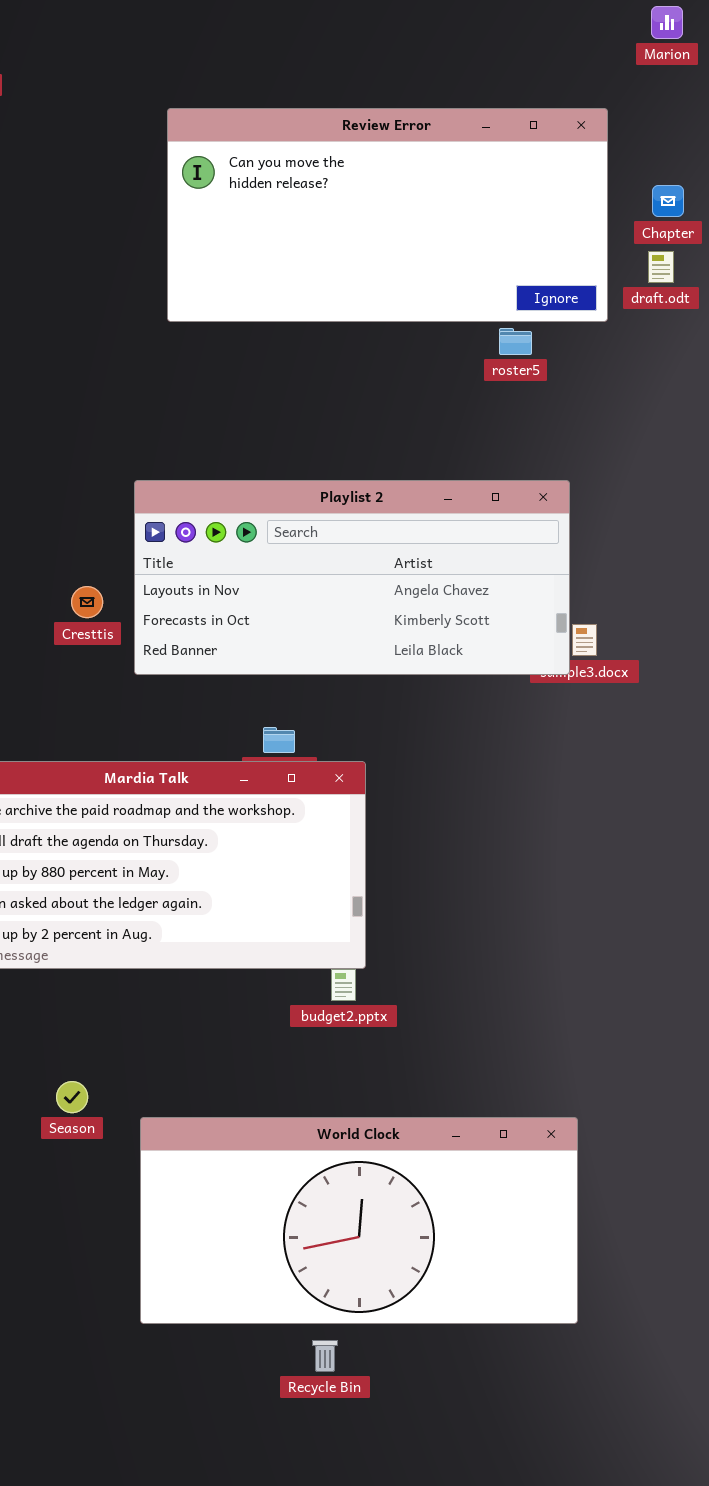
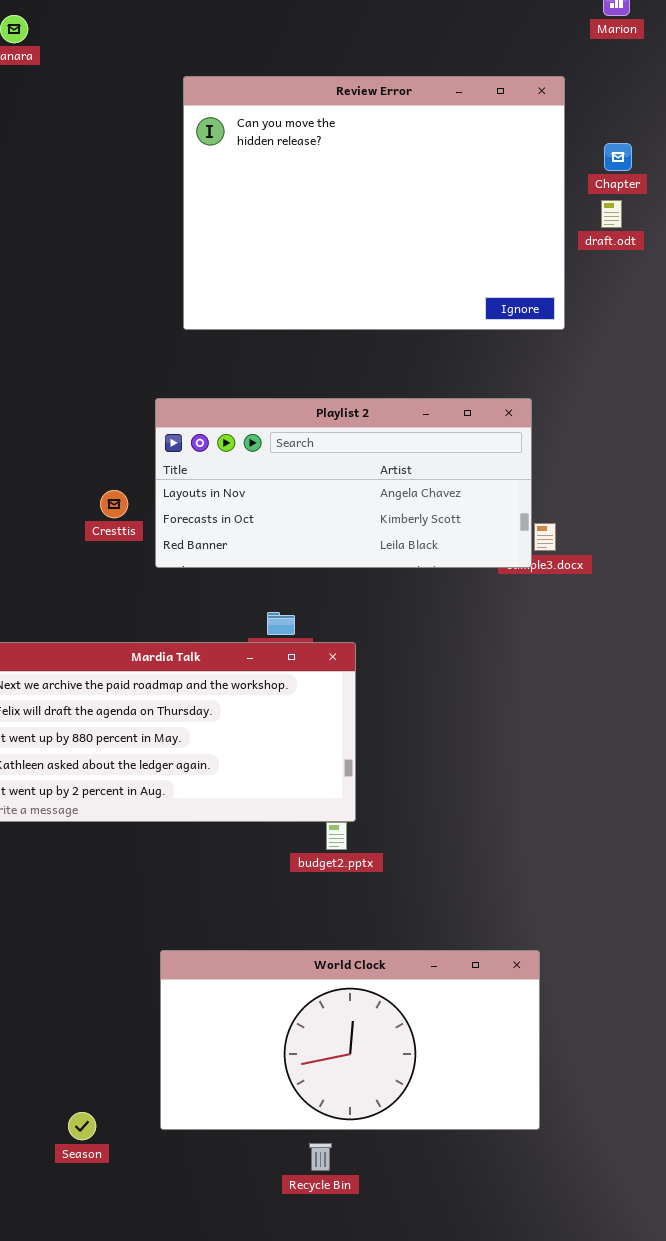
Review Error: [167,108,608,322] -> [183,76,565,330], resized
Season: [56,1081,88,1113] -> [68,1112,96,1140], moved

